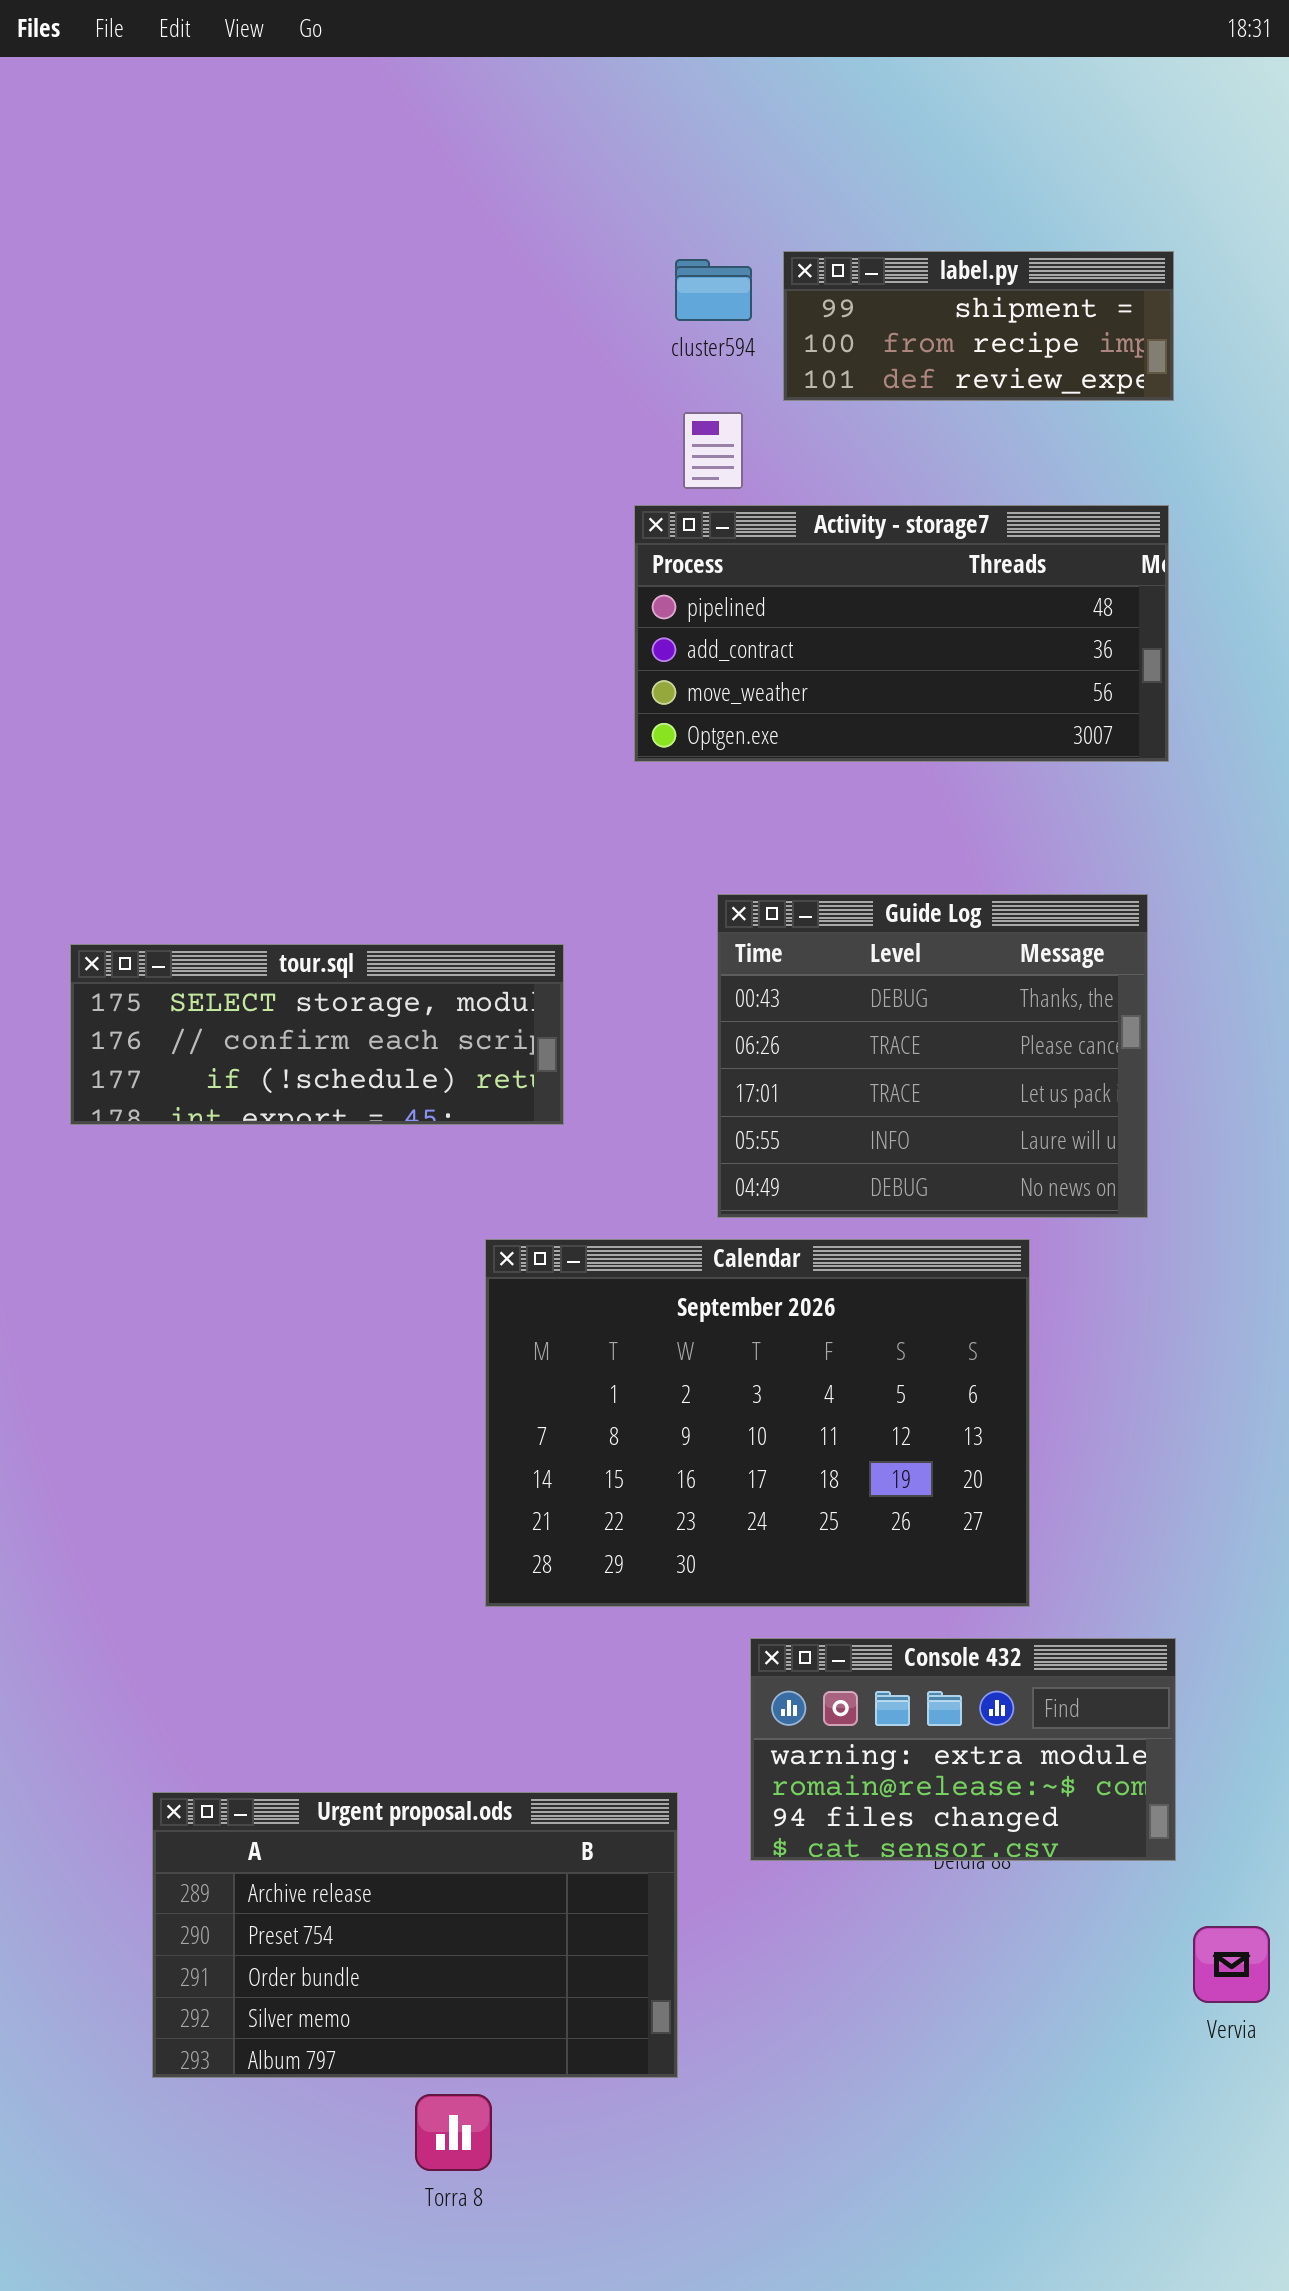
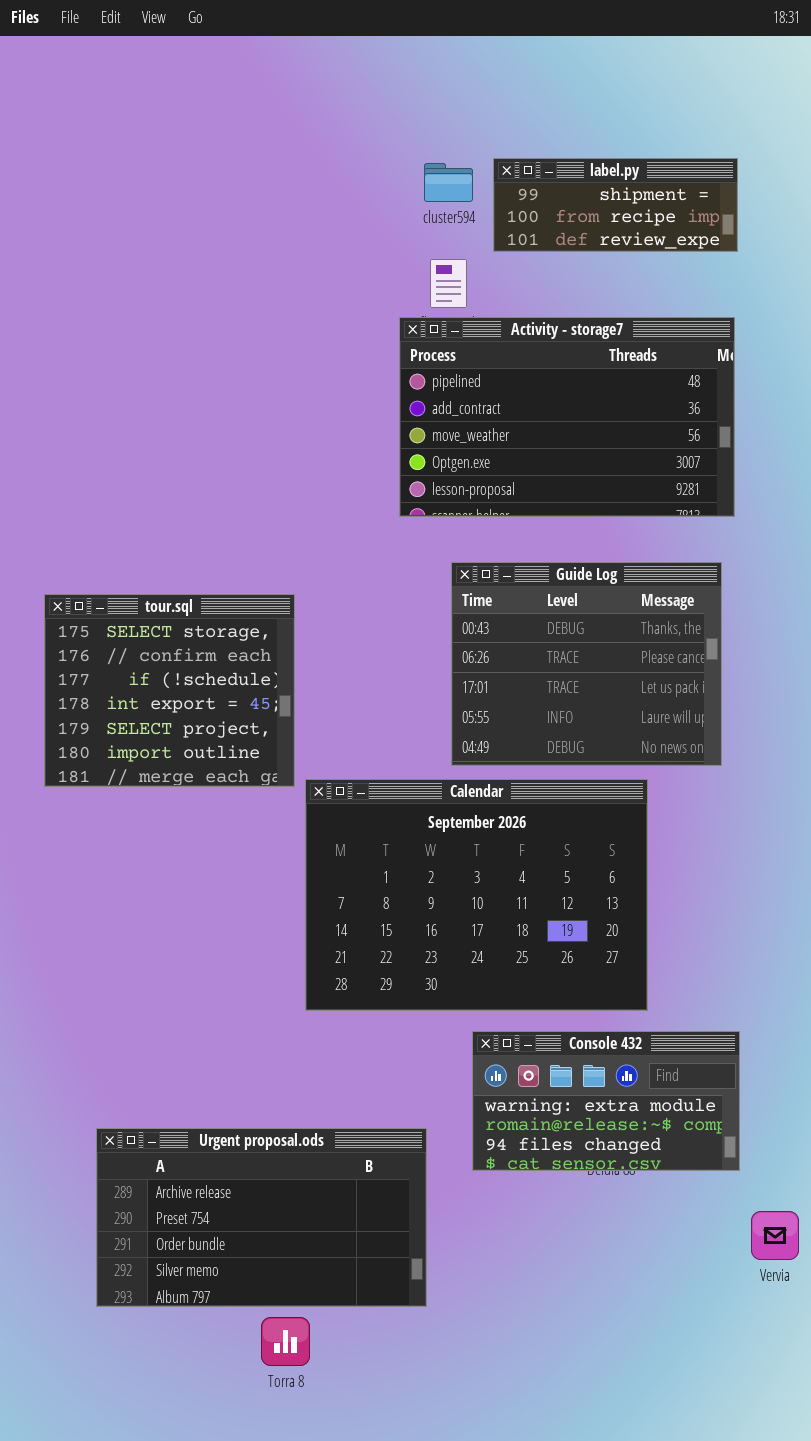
Activity - storage7: [634,505,1169,762] -> [399,317,735,517], resized
tour.sql: [70,944,564,1125] -> [44,594,295,787], resized

